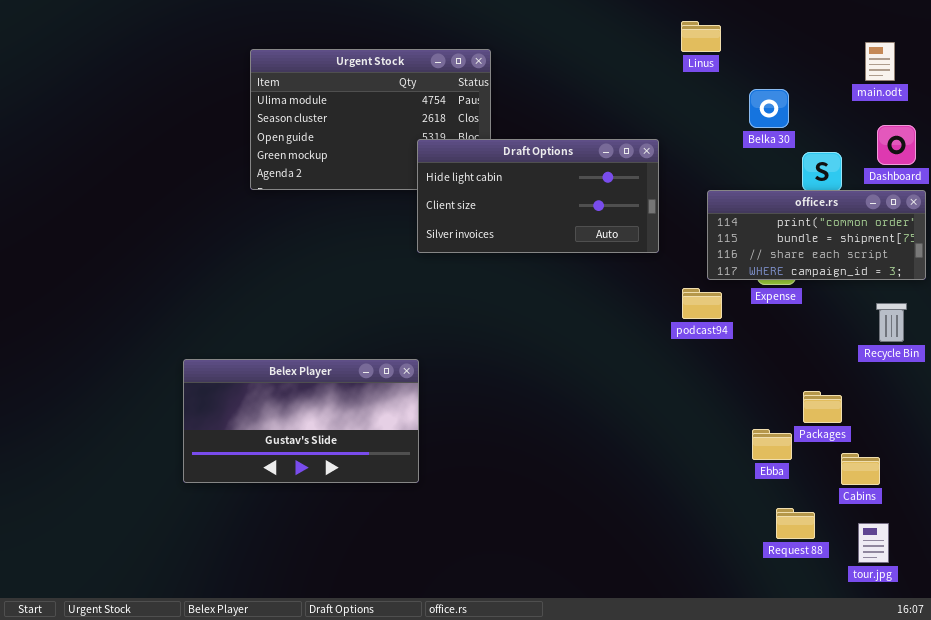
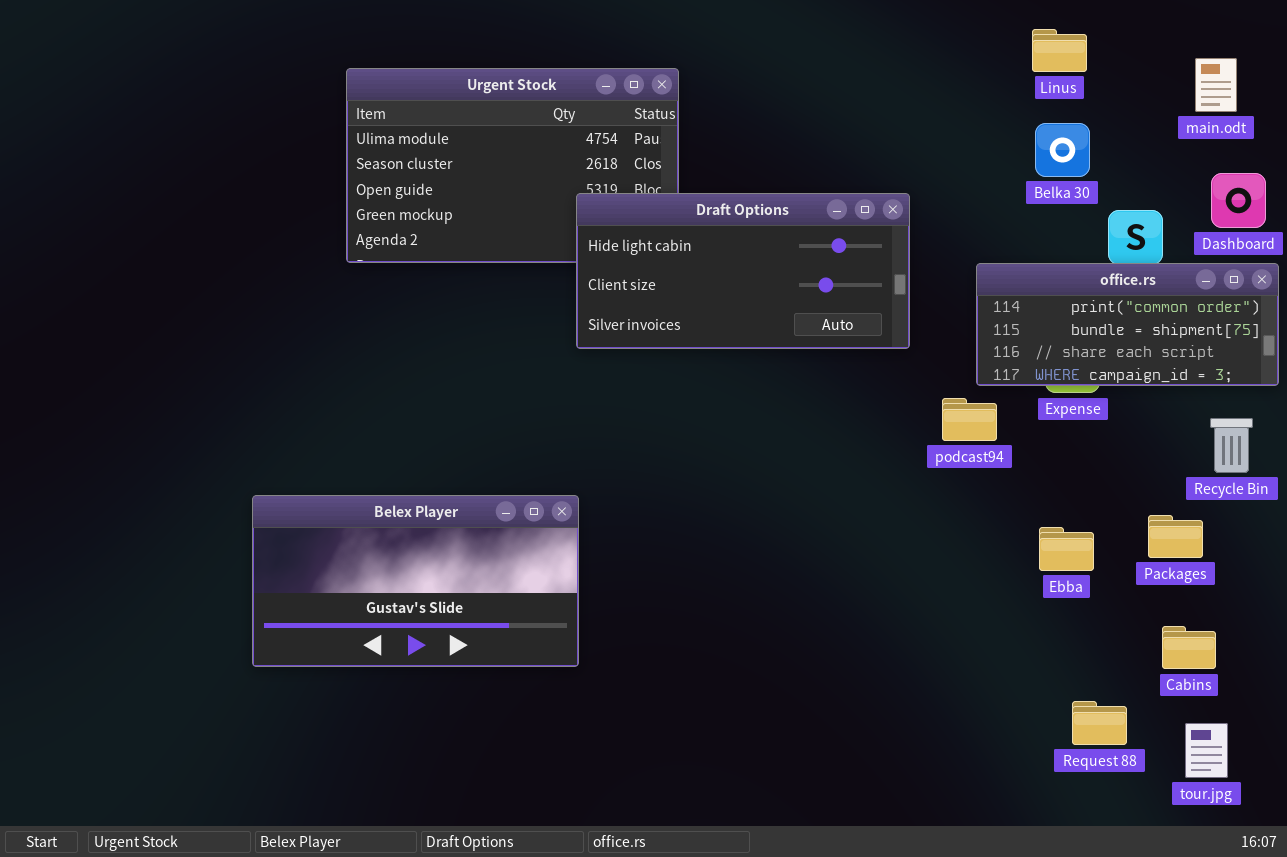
Linus: [681,21,721,52] -> [1032,29,1087,72], moved
Packages: [803,391,842,423] -> [1148,515,1203,558], moved
Ebba: [752,429,792,460] -> [1039,527,1094,571], moved

